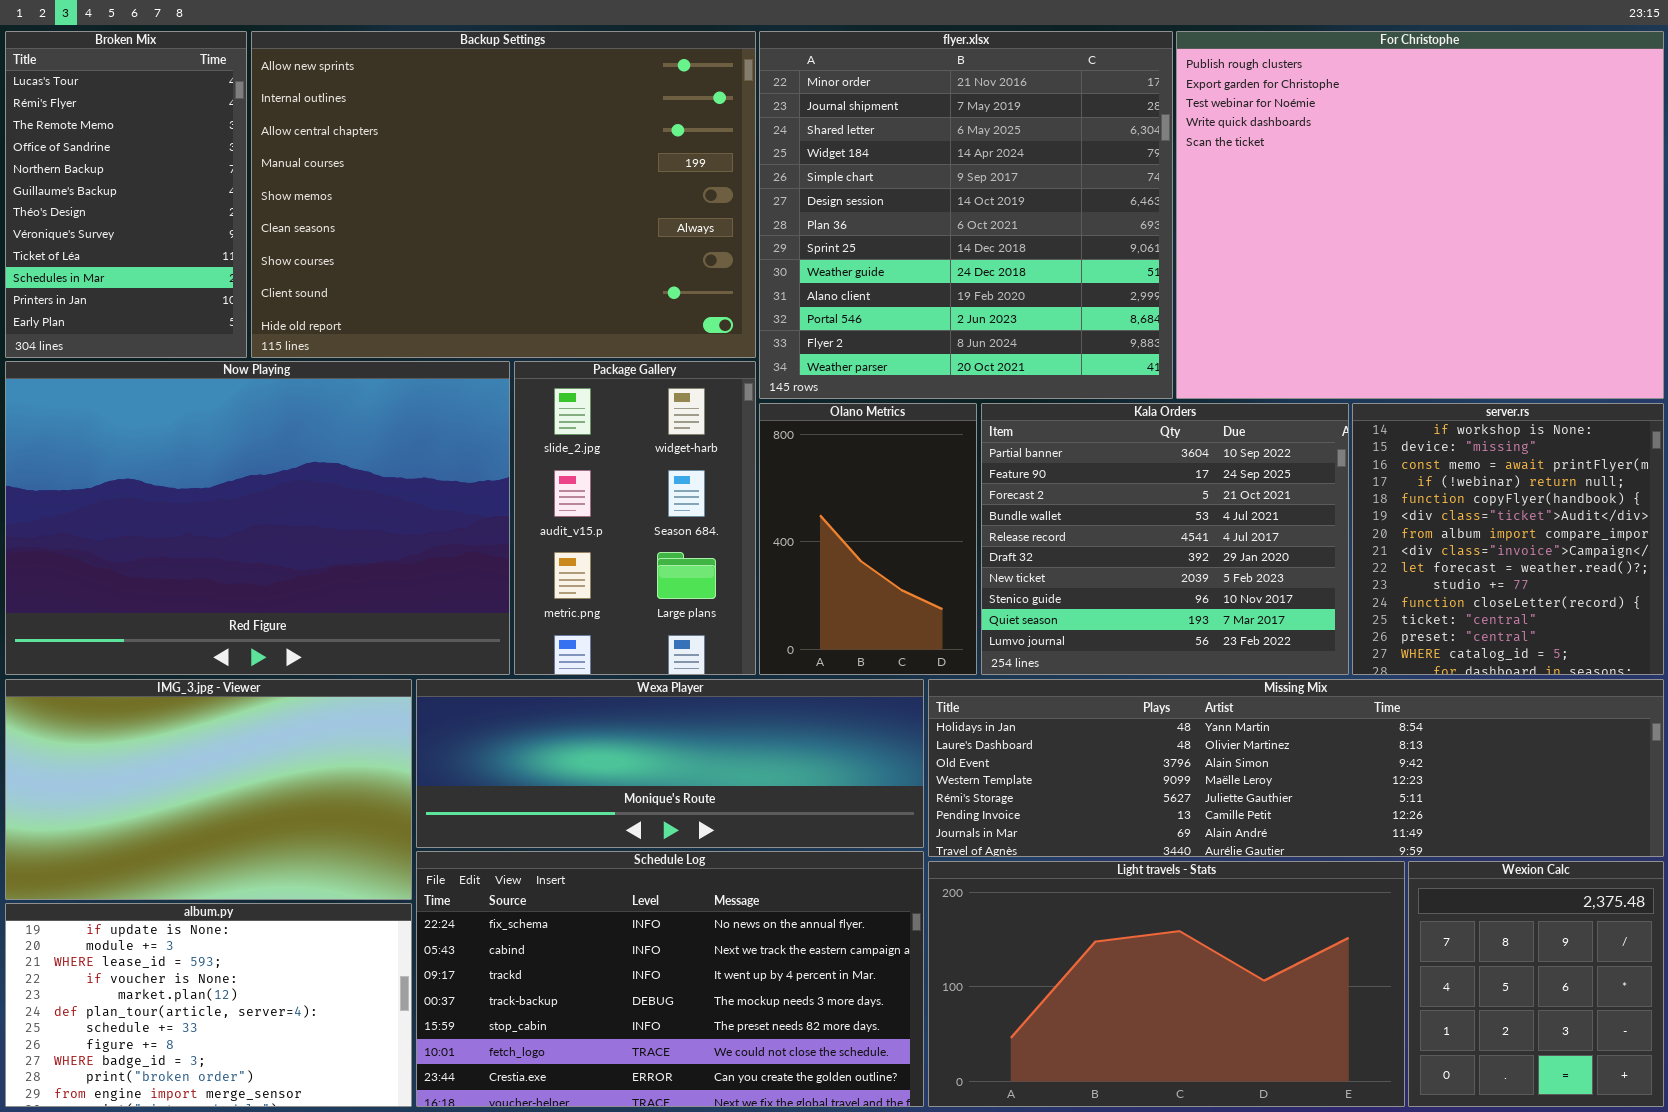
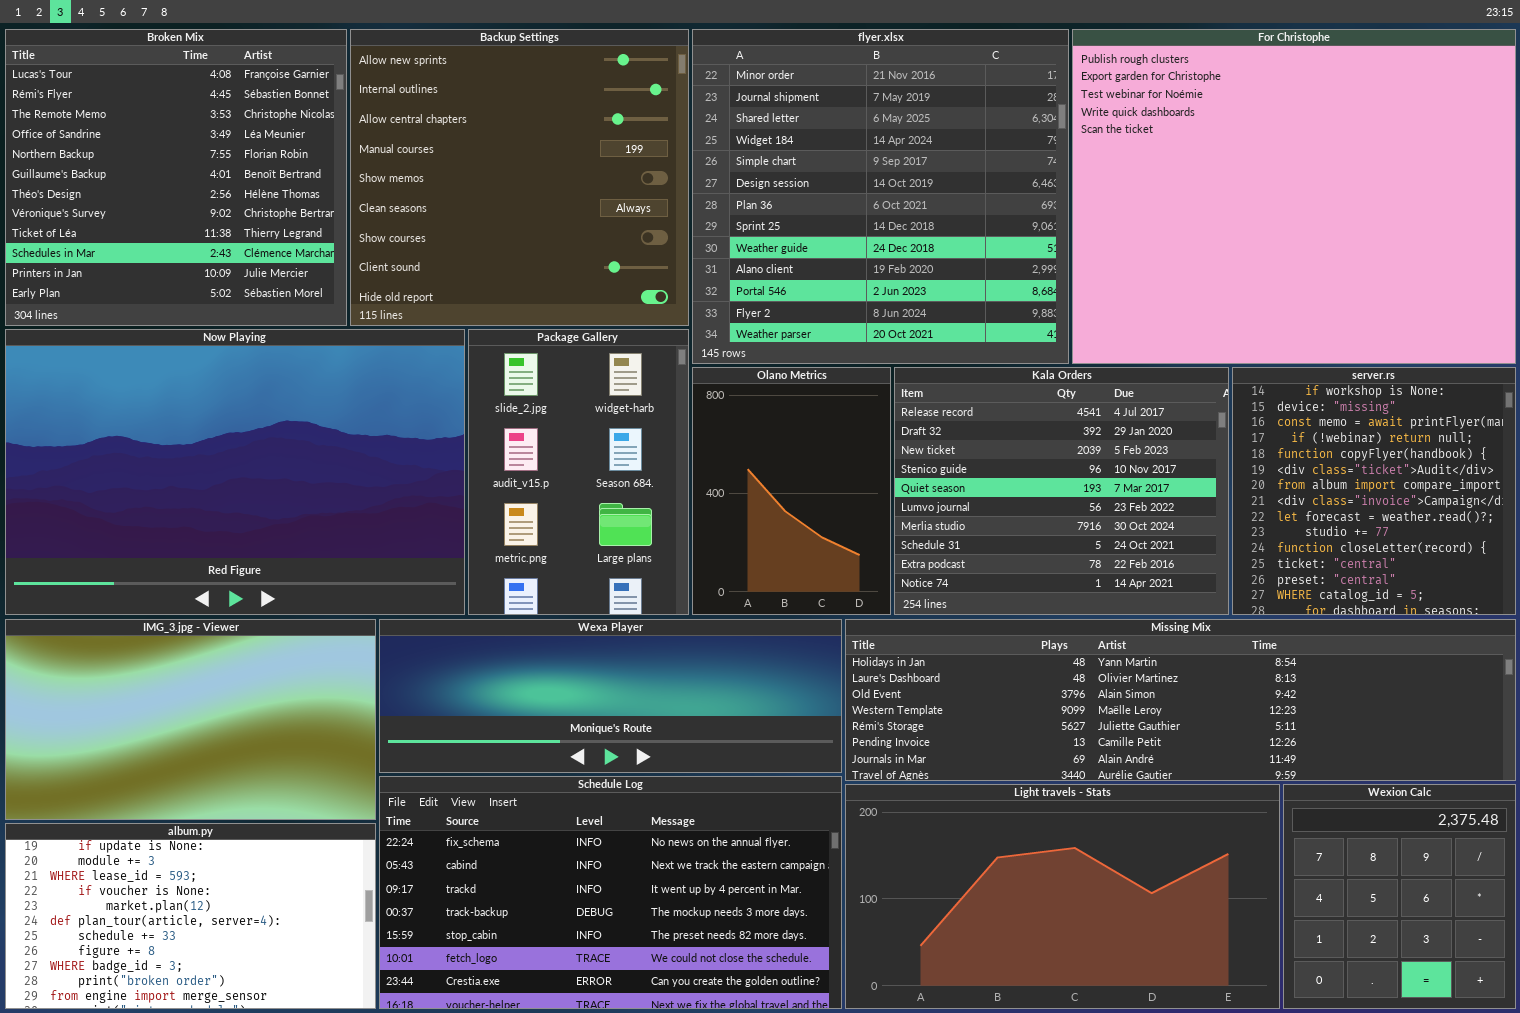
Broken Mix: [5,31,247,358] -> [5,29,347,326], resized
Backup Settings: [251,31,756,358] -> [350,29,689,326], resized
Kala Orders: [981,403,1349,675] -> [894,367,1229,615], scrolled down 4 rows

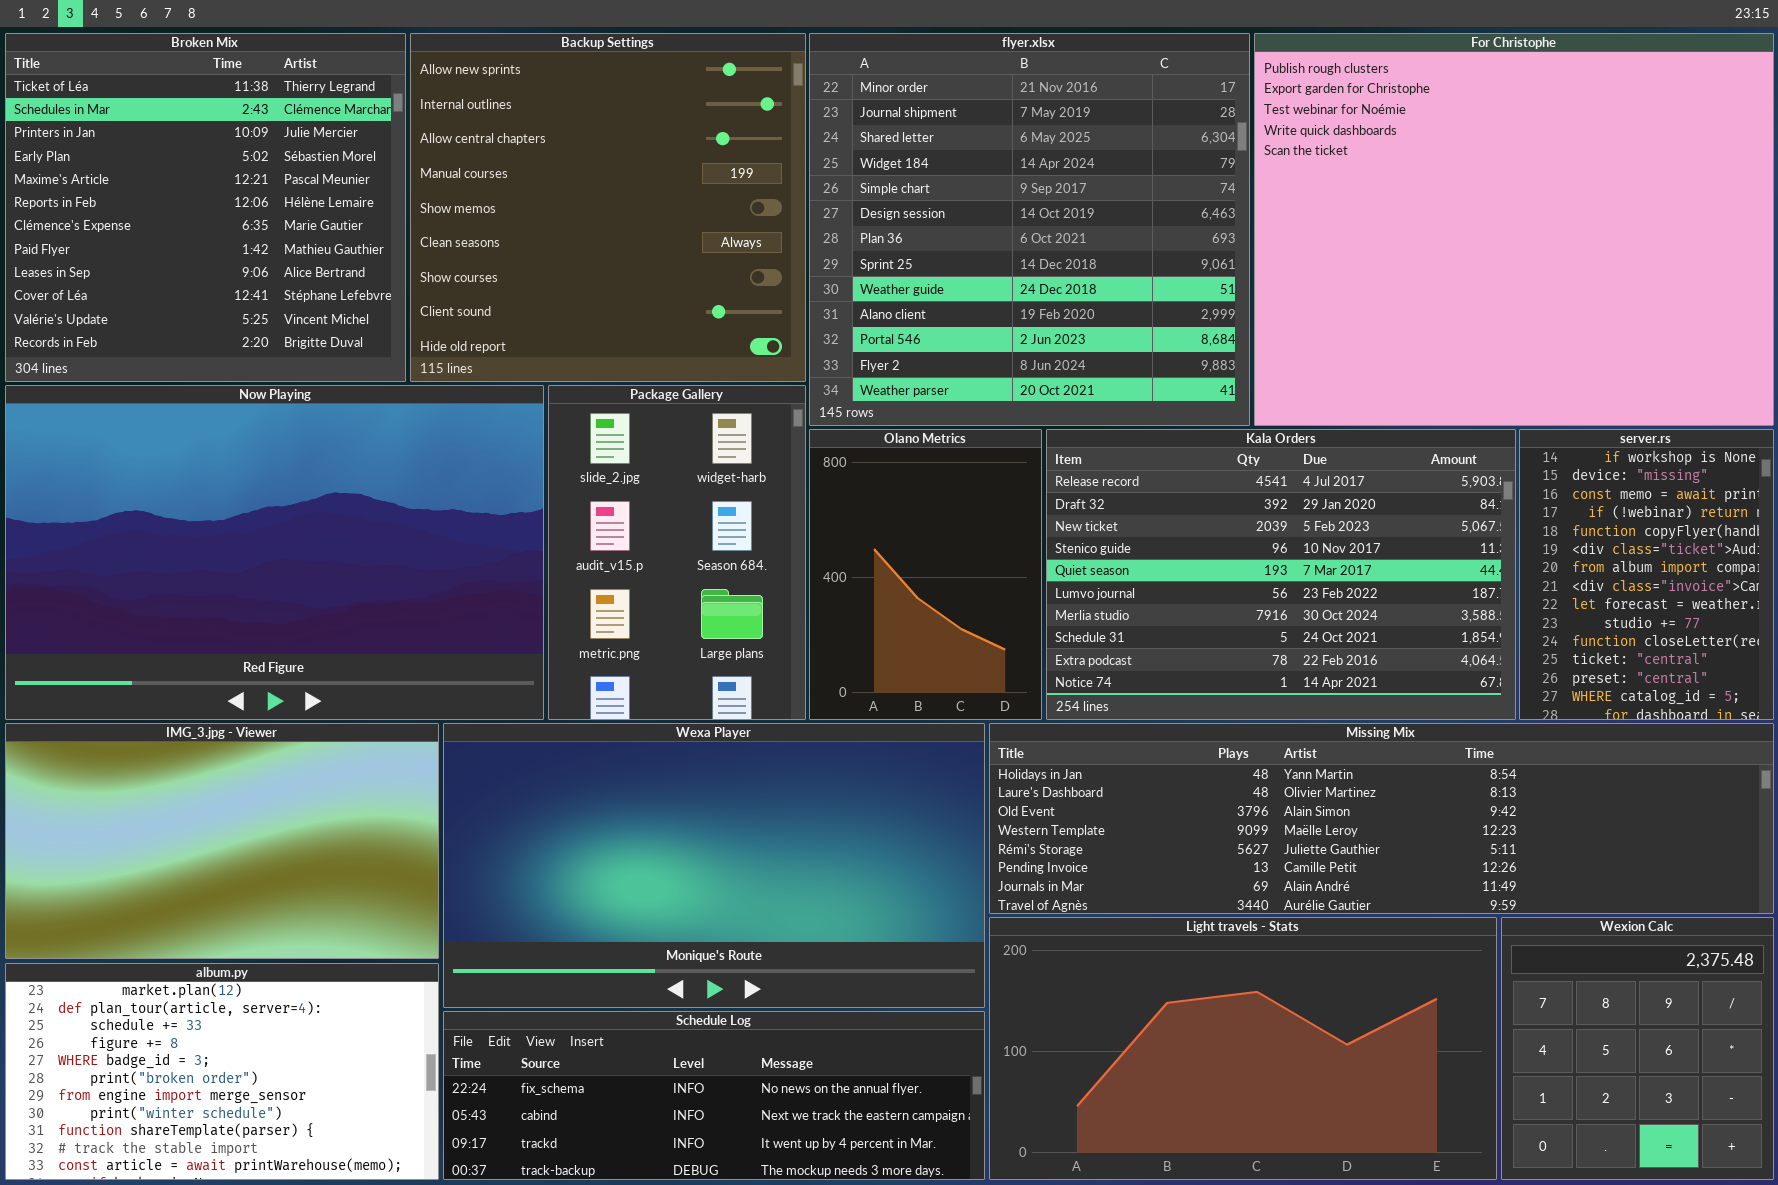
Broken Mix: [5,29,347,326] -> [5,33,406,382], scrolled down 8 rows
Kala Orders: [894,367,1229,615] -> [1046,429,1516,720], resized
server.rs: [1232,367,1516,615] -> [1519,429,1774,720], resized
Wexa Player: [379,619,842,773] -> [443,723,985,1008], resized
Schedule Log: [379,776,842,1009] -> [443,1011,985,1180], resized
album.py: [5,823,376,1009] -> [5,963,439,1180], scrolled down 4 rows

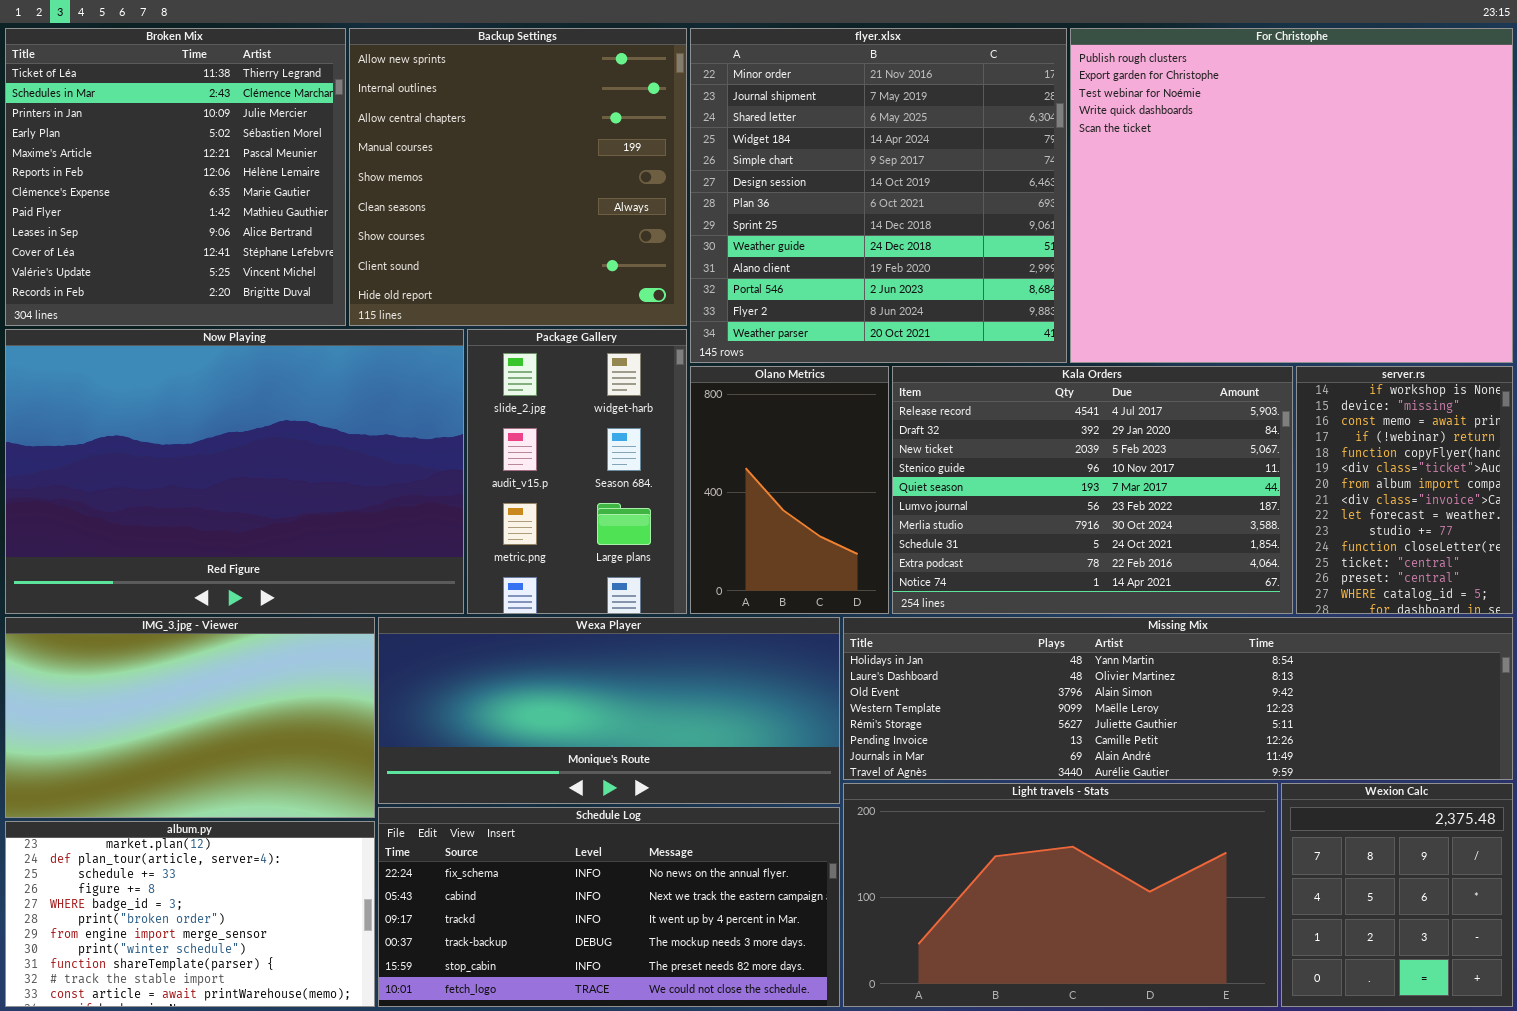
Wexa Player: [443,723,985,1008] -> [378,617,840,804], resized
Schedule Log: [443,1011,985,1180] -> [378,807,840,1007], resized

